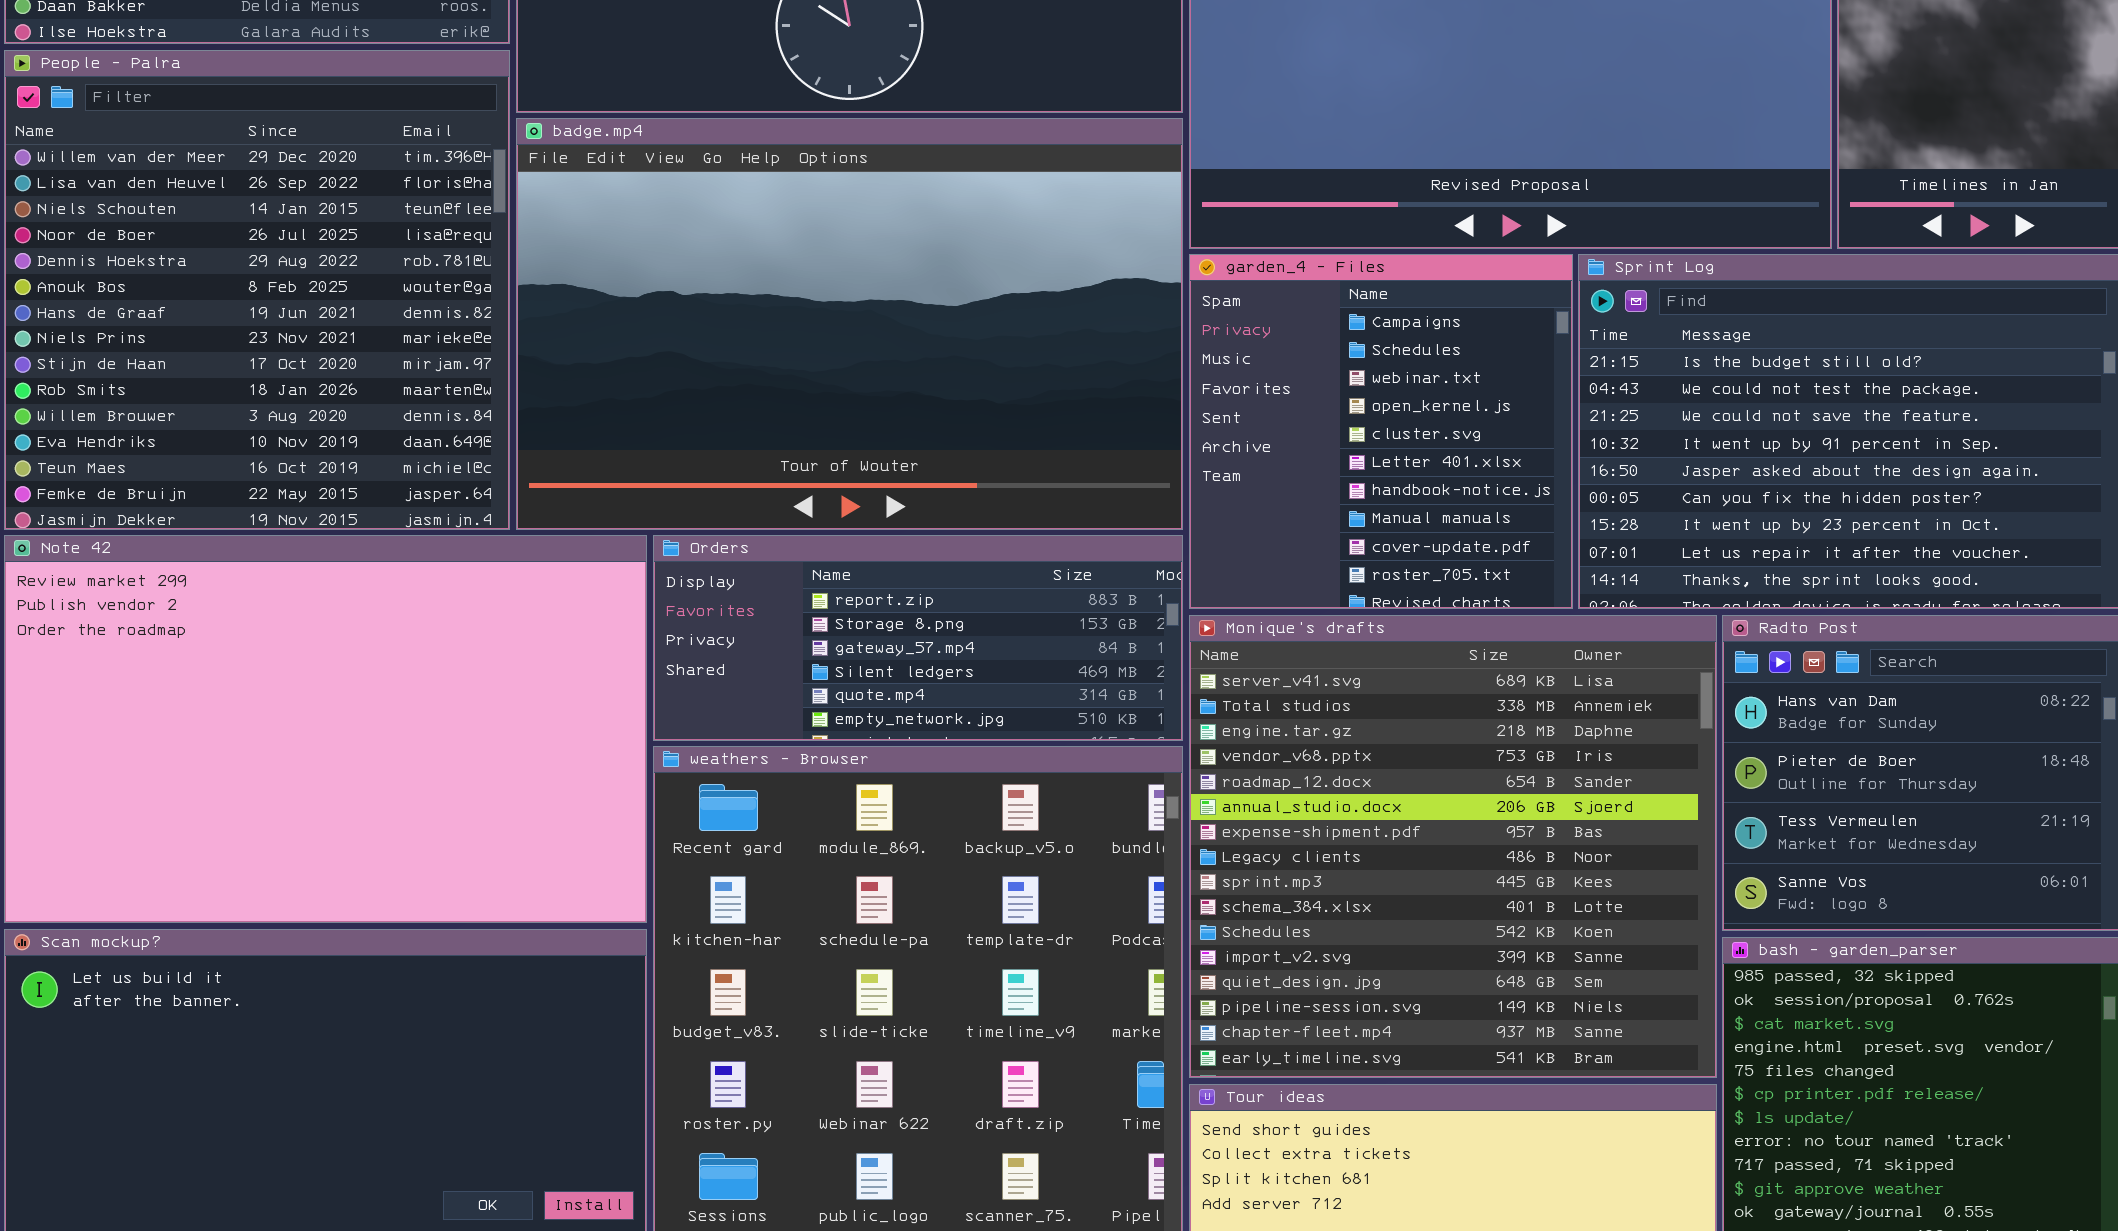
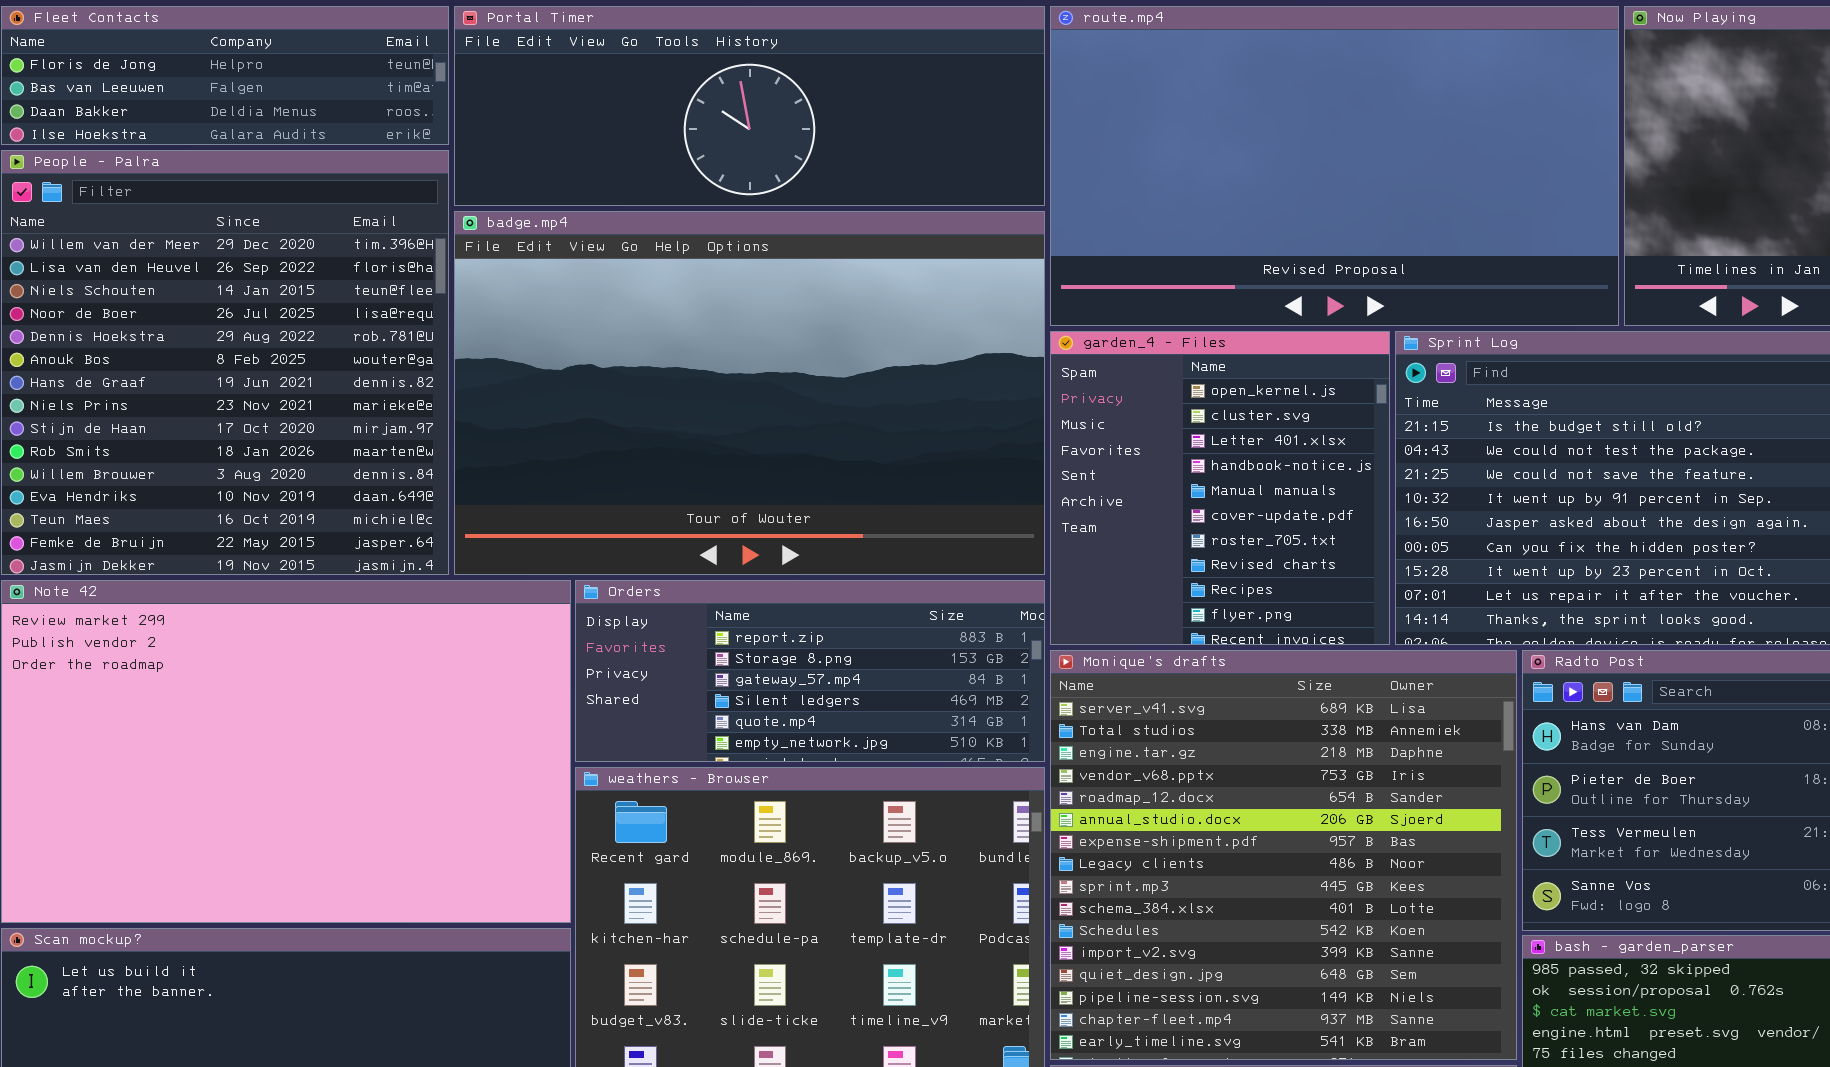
garden_4 - Files: [1189,254,1573,609] -> [1050,331,1390,645], scrolled down 3 rows

